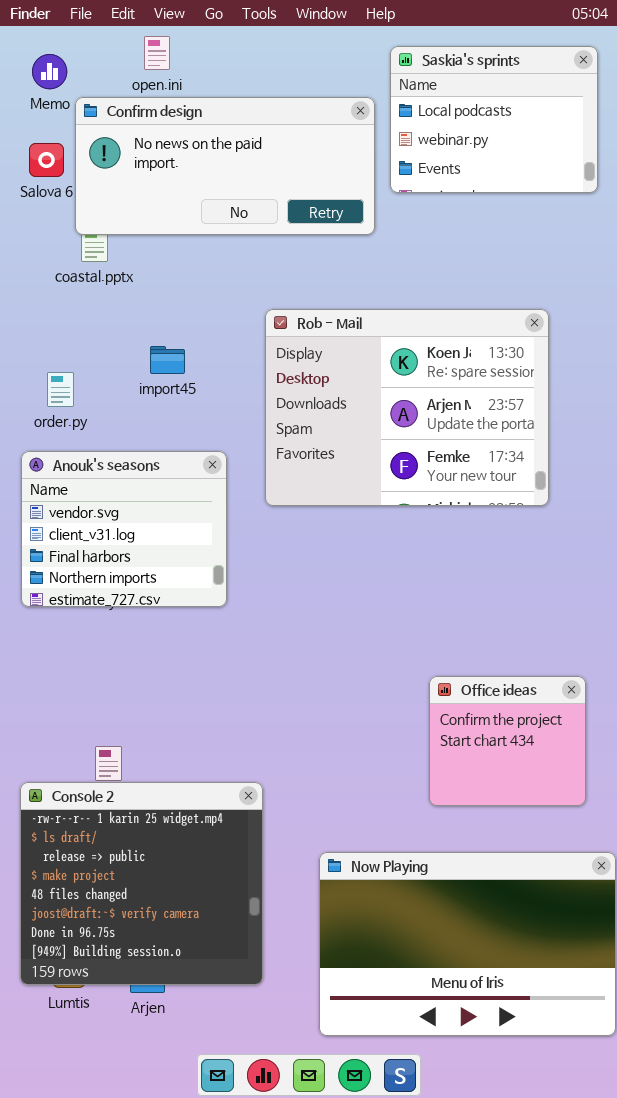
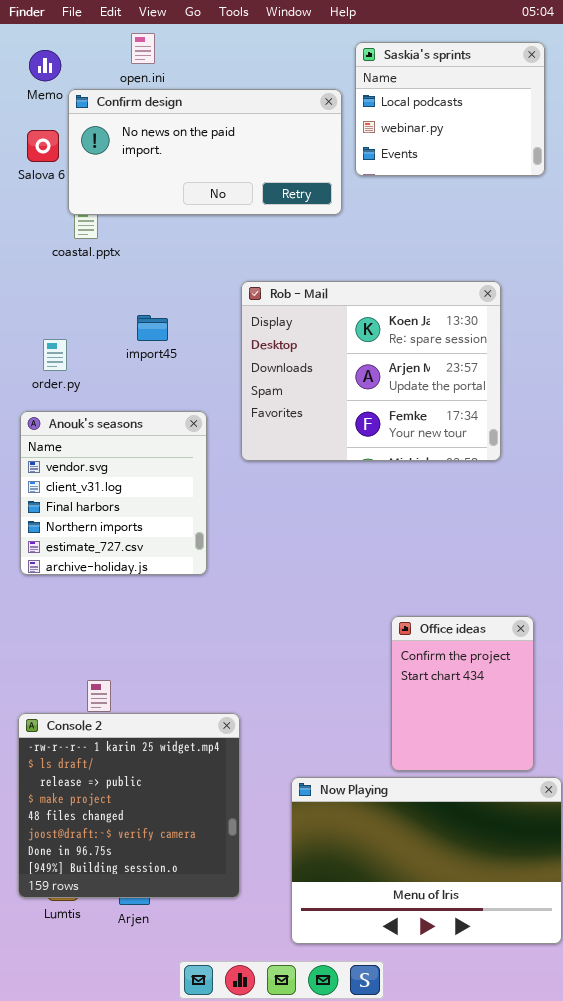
Anouk's seasons: [21,451,227,607] -> [20,411,207,575], resized
Office ideas: [429,676,586,806] -> [391,616,534,771], resized

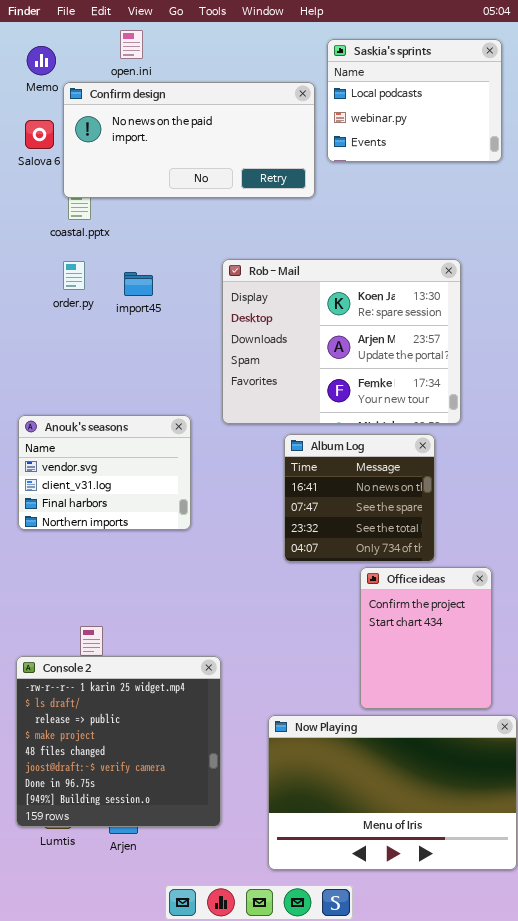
import45: [137,315,168,341] -> [124,272,153,296], moved
order.py: [43,339,67,371] -> [63,261,85,290], moved
Anouk's seasons: [20,411,207,575] -> [18,415,191,530], resized
Album Log: none -> [284,434,435,562], opened

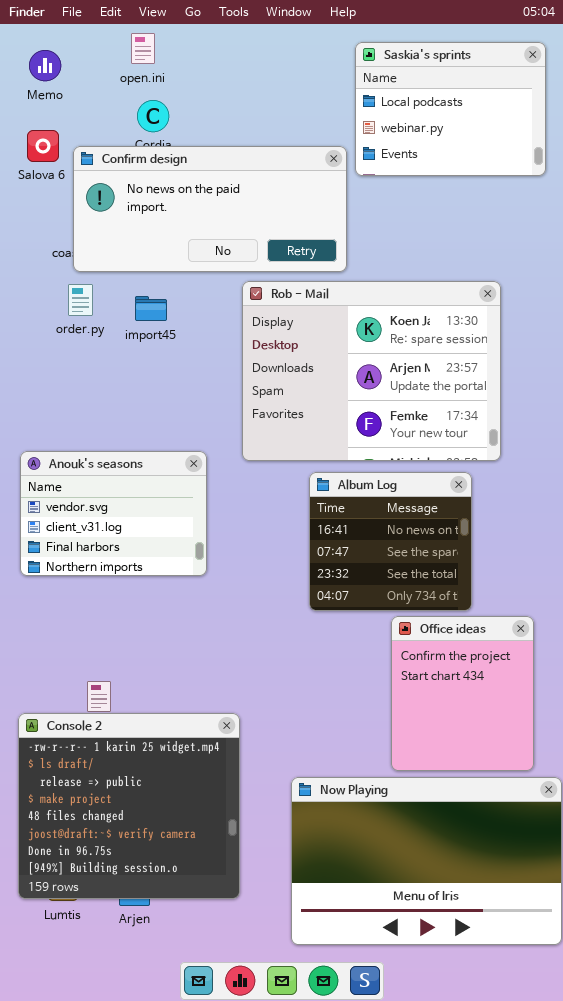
Confirm design: [63,82,315,198] -> [73,146,347,272], moved

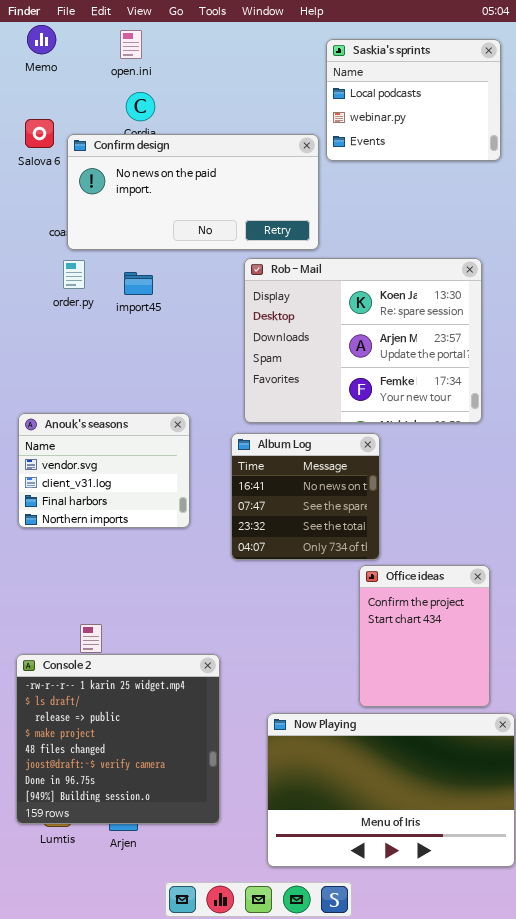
Memo: [29,50,61,81] -> [27,25,56,54], moved
Rob - Mail: [242,281,501,461] -> [244,258,482,423], moved
Album Log: [309,472,472,611] -> [231,433,380,560], moved

